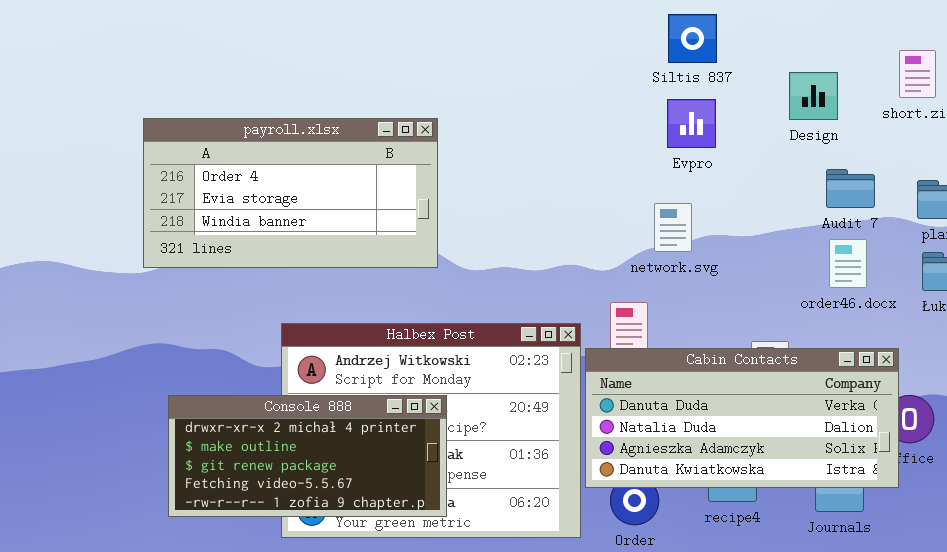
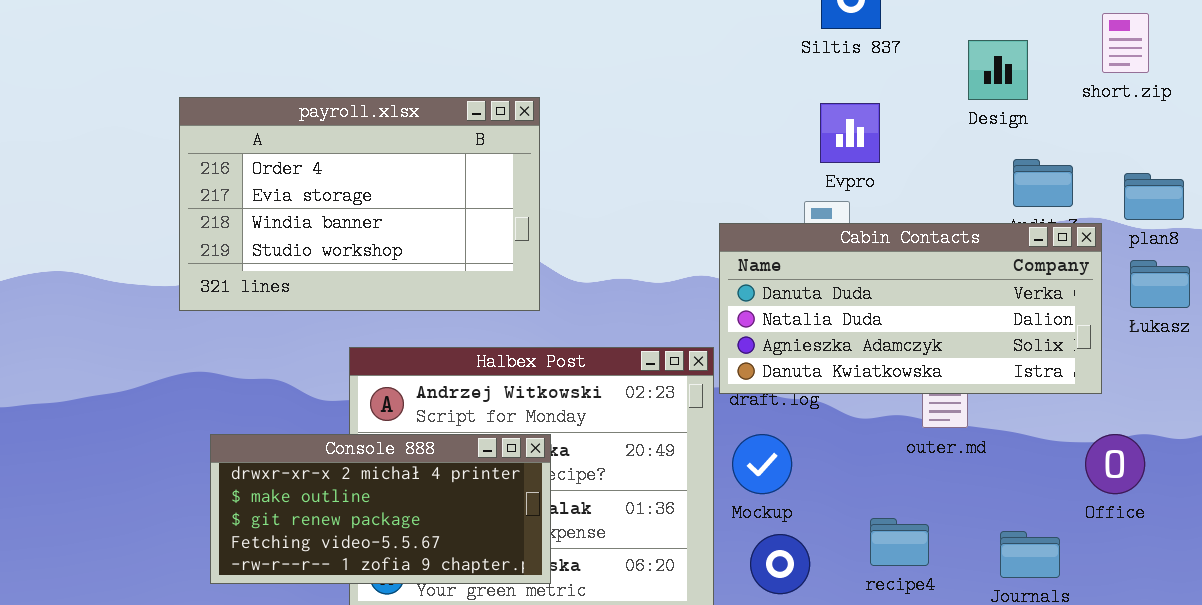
Evpro: [667,99,716,148] -> [820,103,880,163], moved
payroll.xlsx: [143,118,438,268] -> [179,97,540,311], resized
Cabin Contacts: [585,348,899,488] -> [719,223,1102,394], moved

